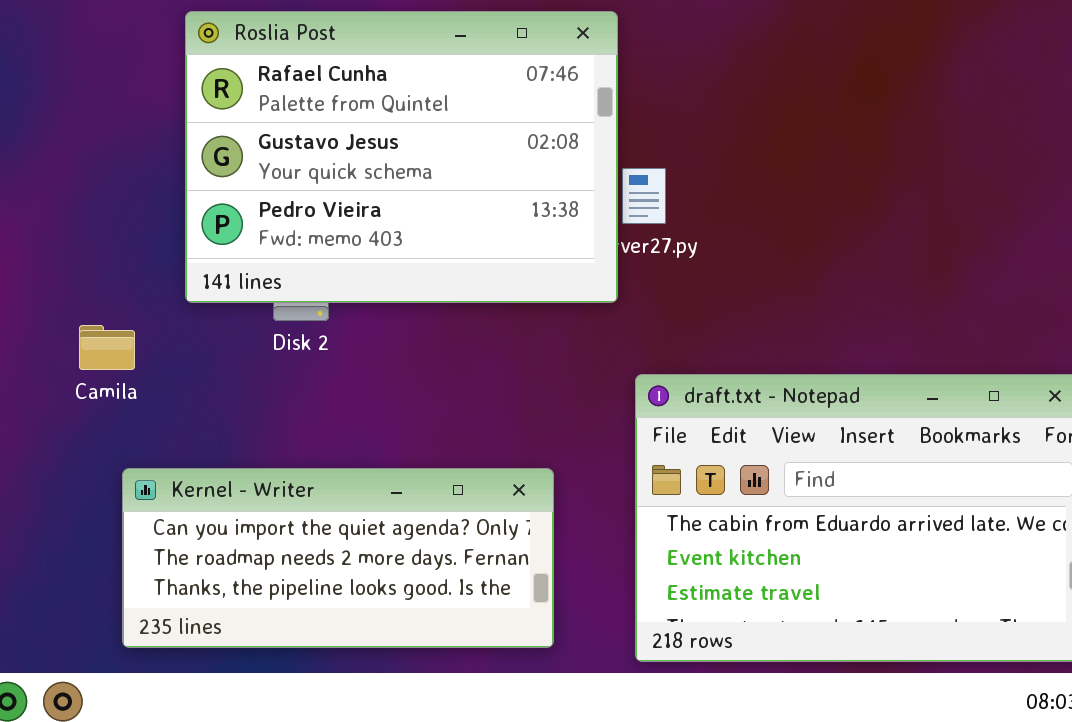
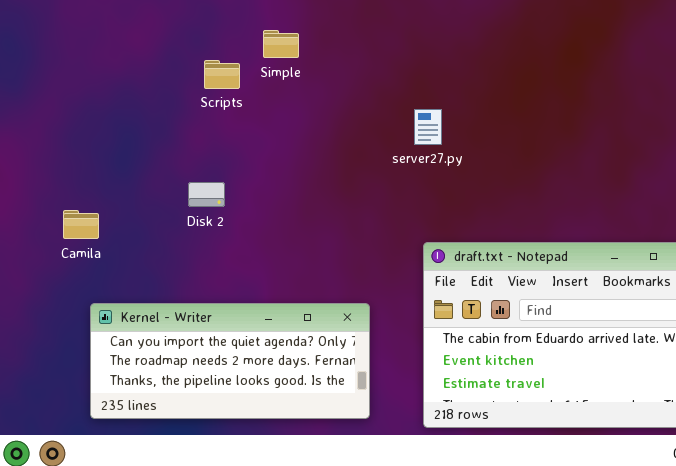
Roslia Post: [185,11,618,303] -> none, closed

